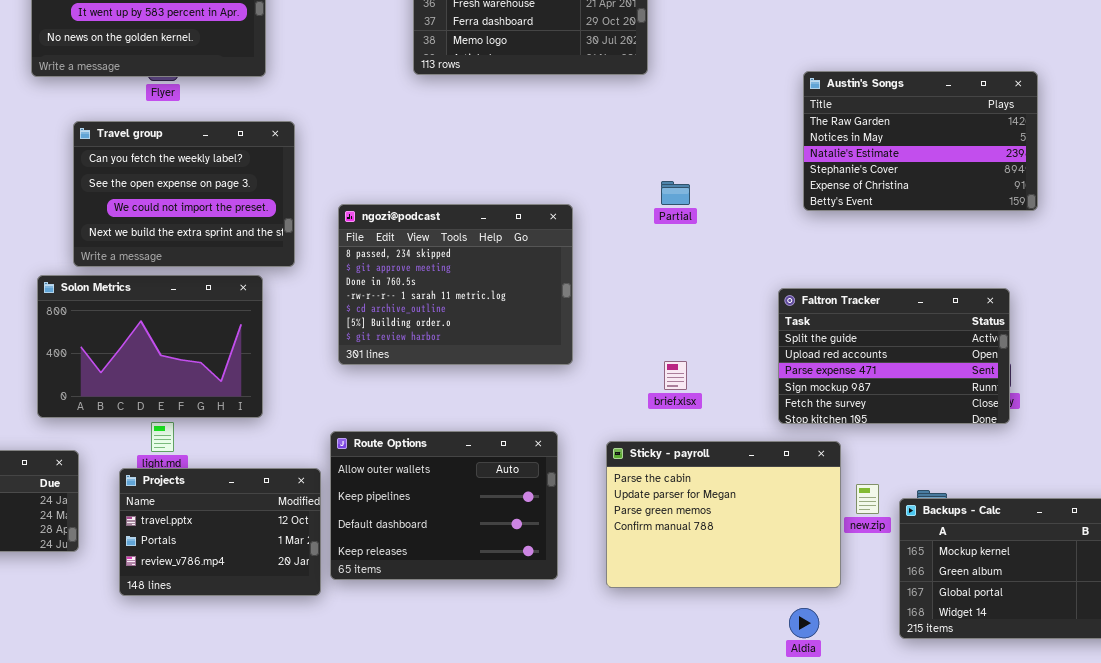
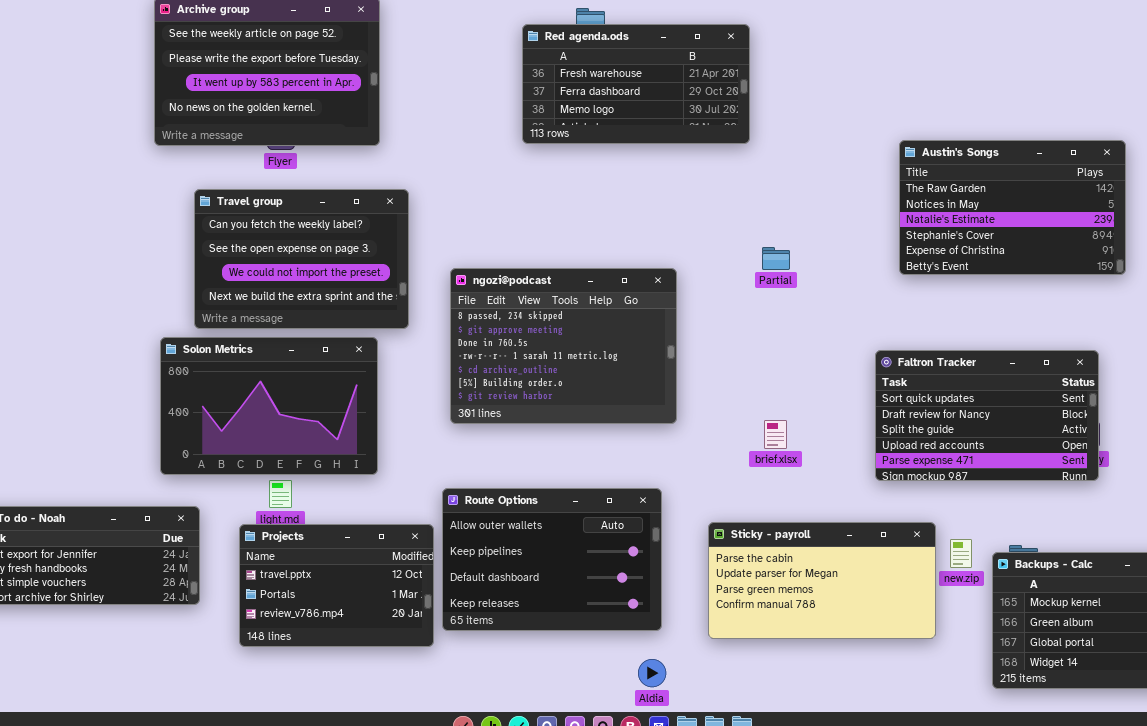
Faltron Tracker: [778,288,1010,424] -> [875,350,1099,481], scrolled up 2 rows
Sticky - payroll: [606,441,841,588] -> [708,522,936,639], resized
Aldia: [789,608,819,638] -> [638,659,666,687], moved

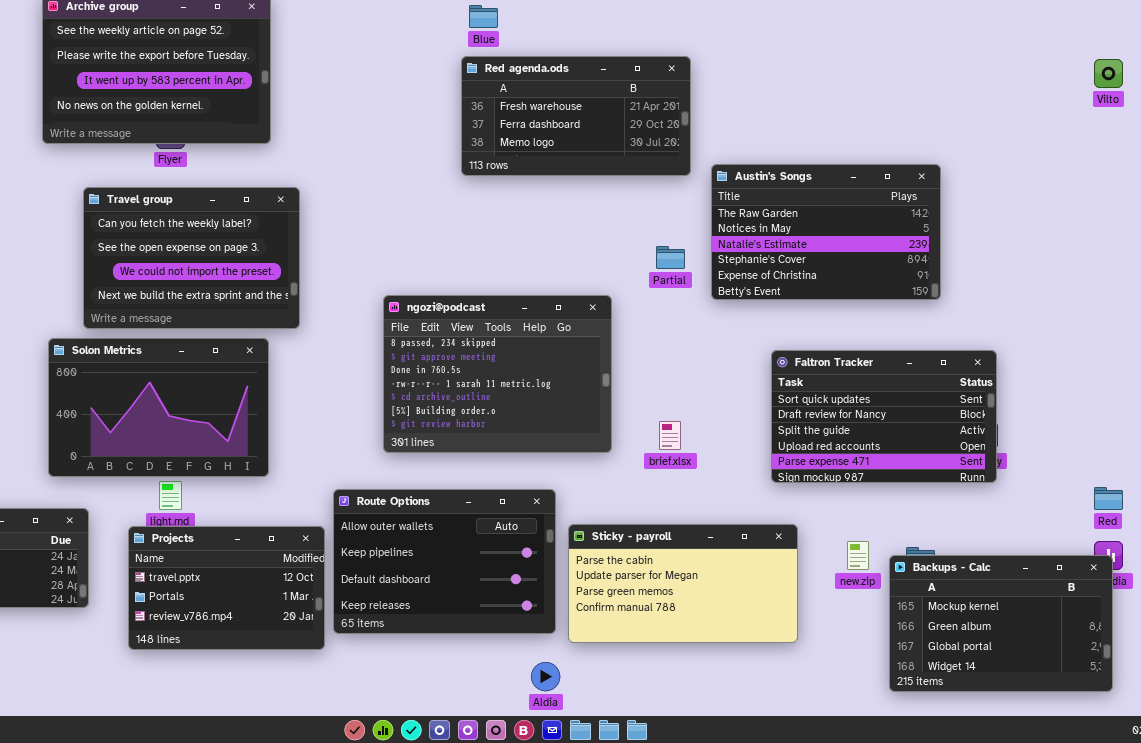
Red agenda.ods: [522,24,750,144] -> [461,56,691,176], moved
Austin's Songs: [899,140,1126,275] -> [711,164,941,300], moved
ngozi@podcast: [450,268,677,424] -> [383,295,612,453], moved
Sticky - payroll: [708,522,936,639] -> [568,524,798,643], moved

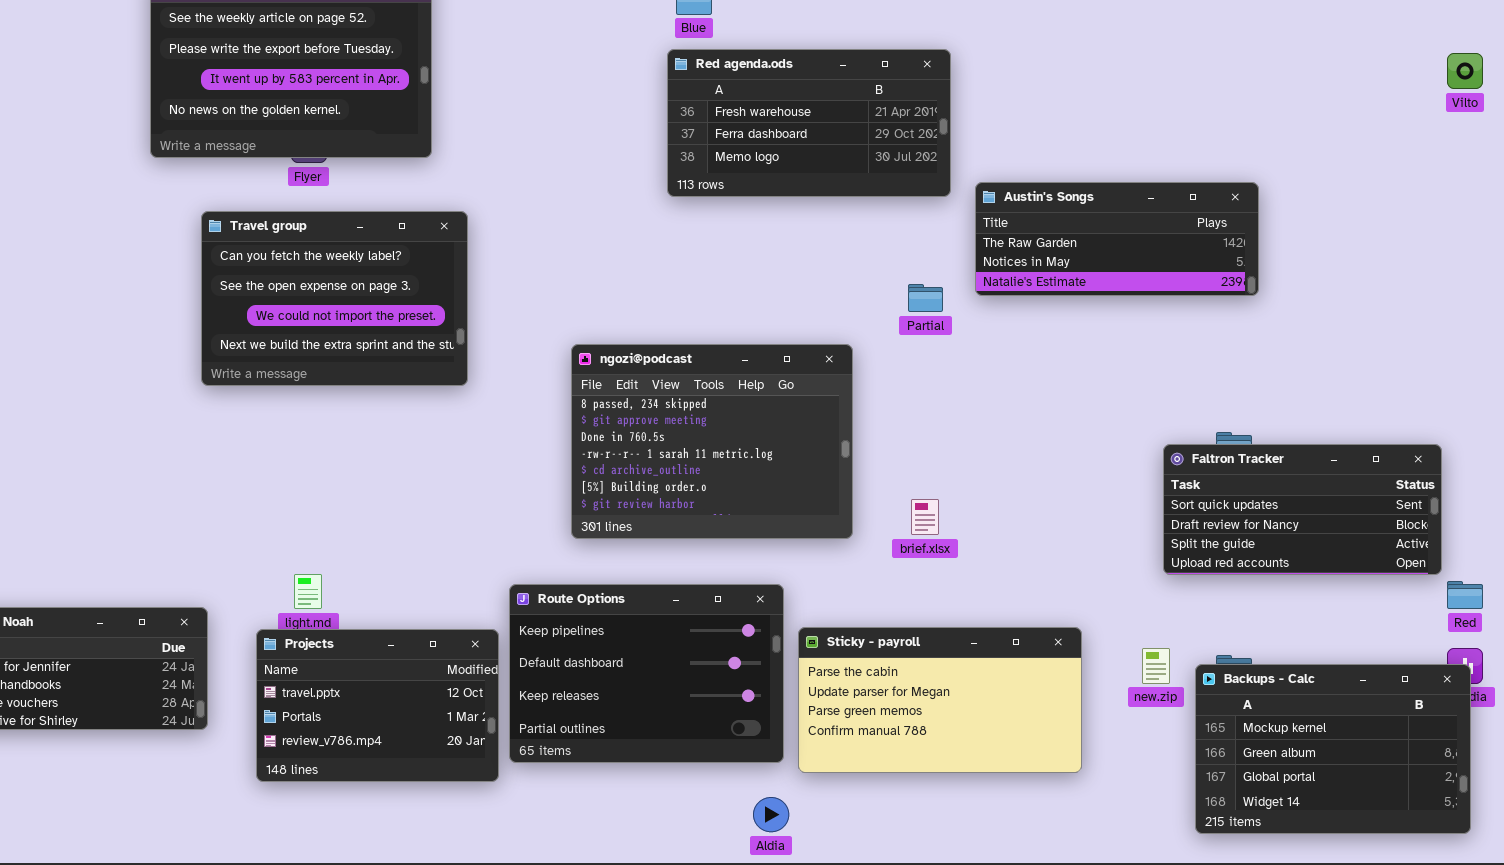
Austin's Songs: [711,164,941,300] -> [975,182,1259,296], resized
Solon Metrics: [48,338,269,477] -> none, closed
Faltron Tracker: [771,350,997,483] -> [1163,444,1442,575], moved, resized
Route Options: [333,489,556,634] -> [509,584,784,763], scrolled down 1 row

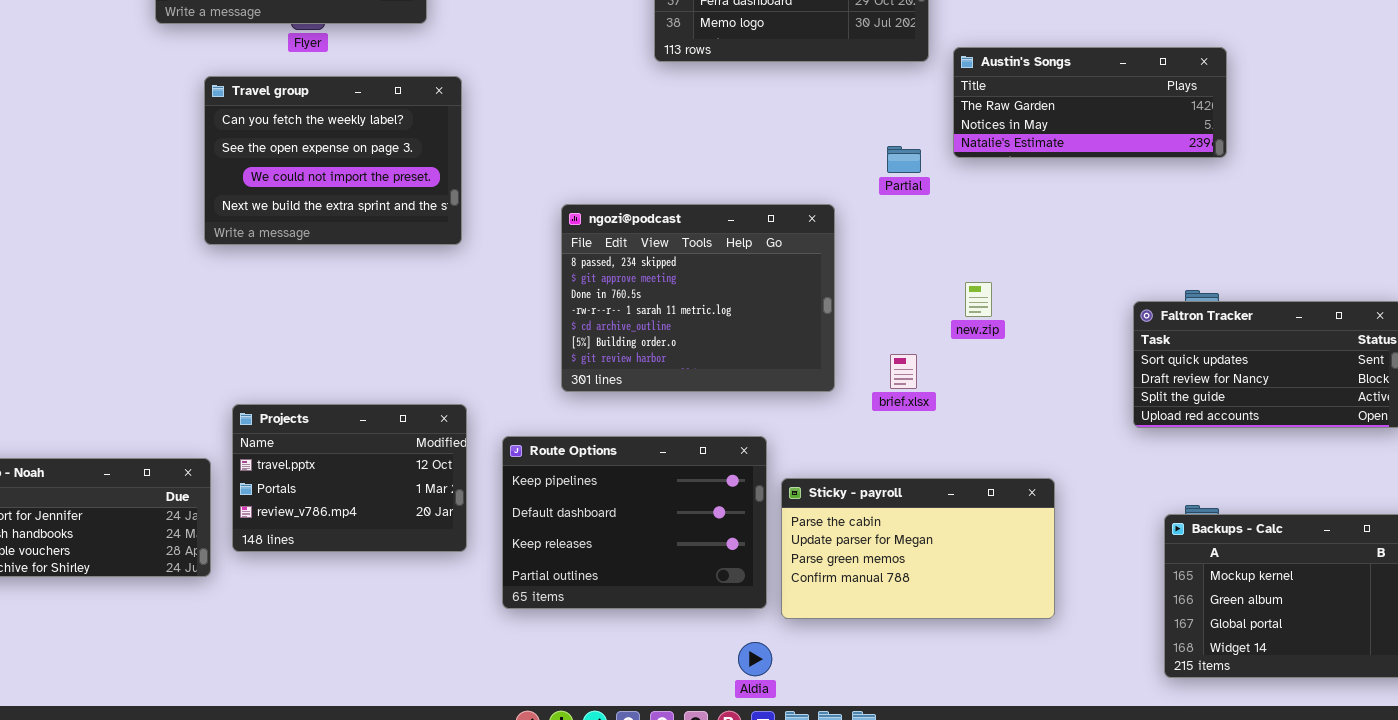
Projects: [256,629,499,782] -> [232,404,467,552], moved
new.zip: [1142,648,1170,684] -> [965,282,992,317], moved

